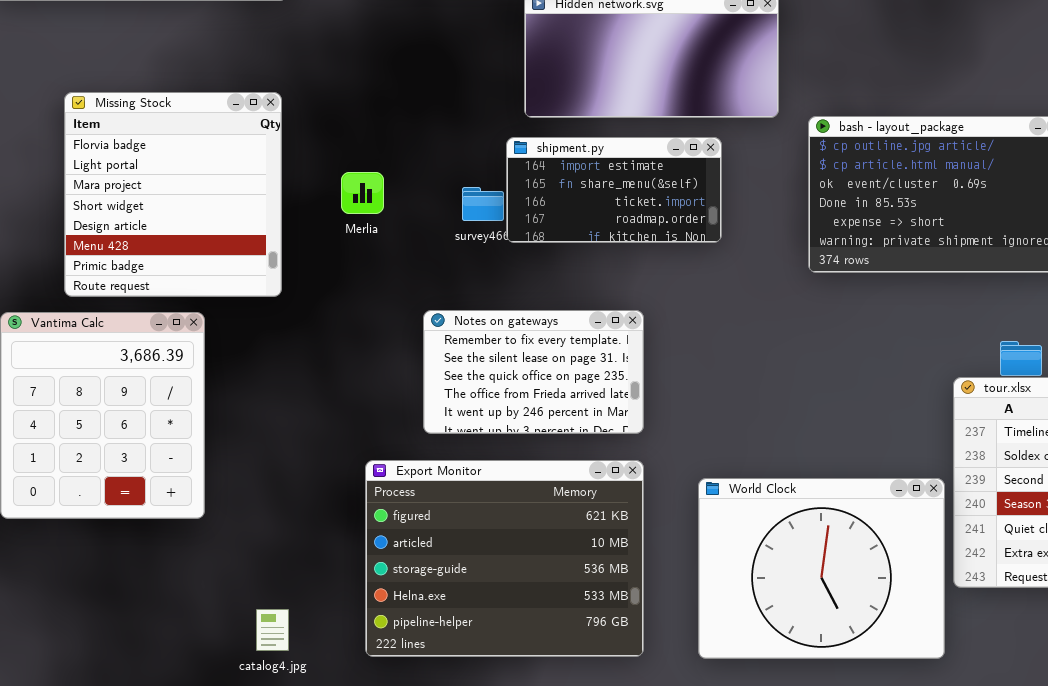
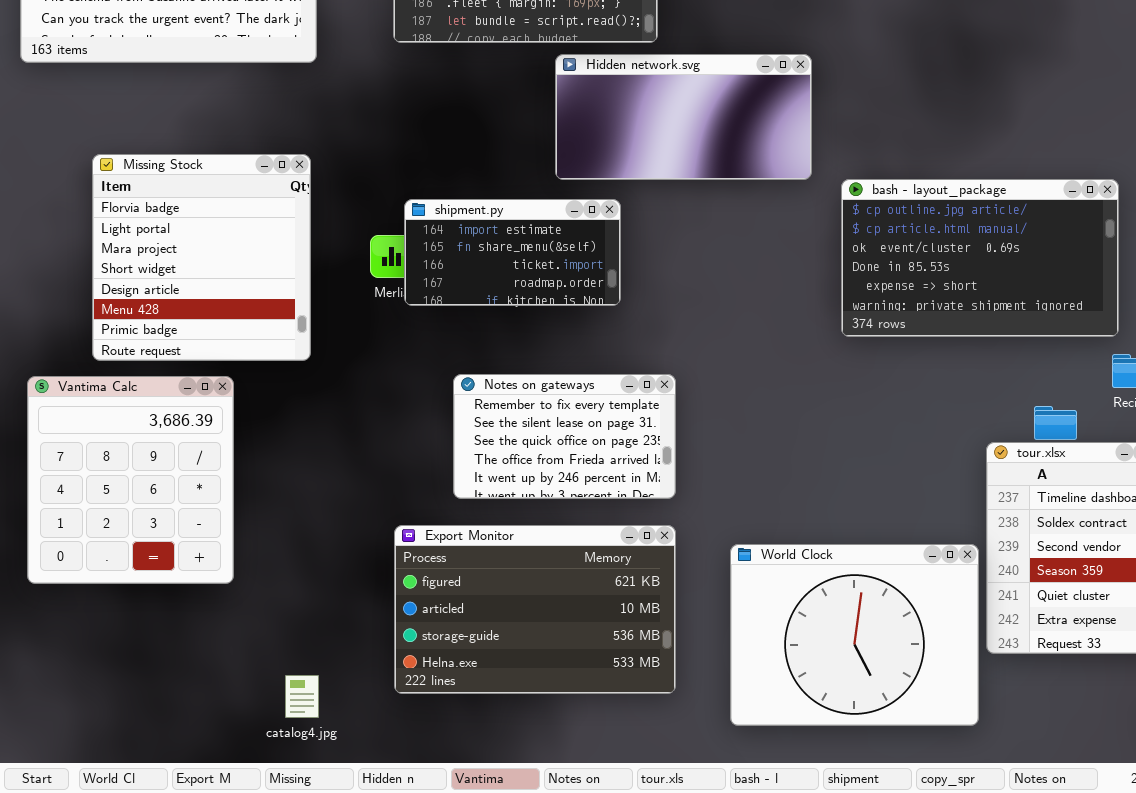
shipment.py: [506,137,722,243] -> [404,199,621,306], moved
Export Monitor: [365,460,644,657] -> [394,525,676,694], resized

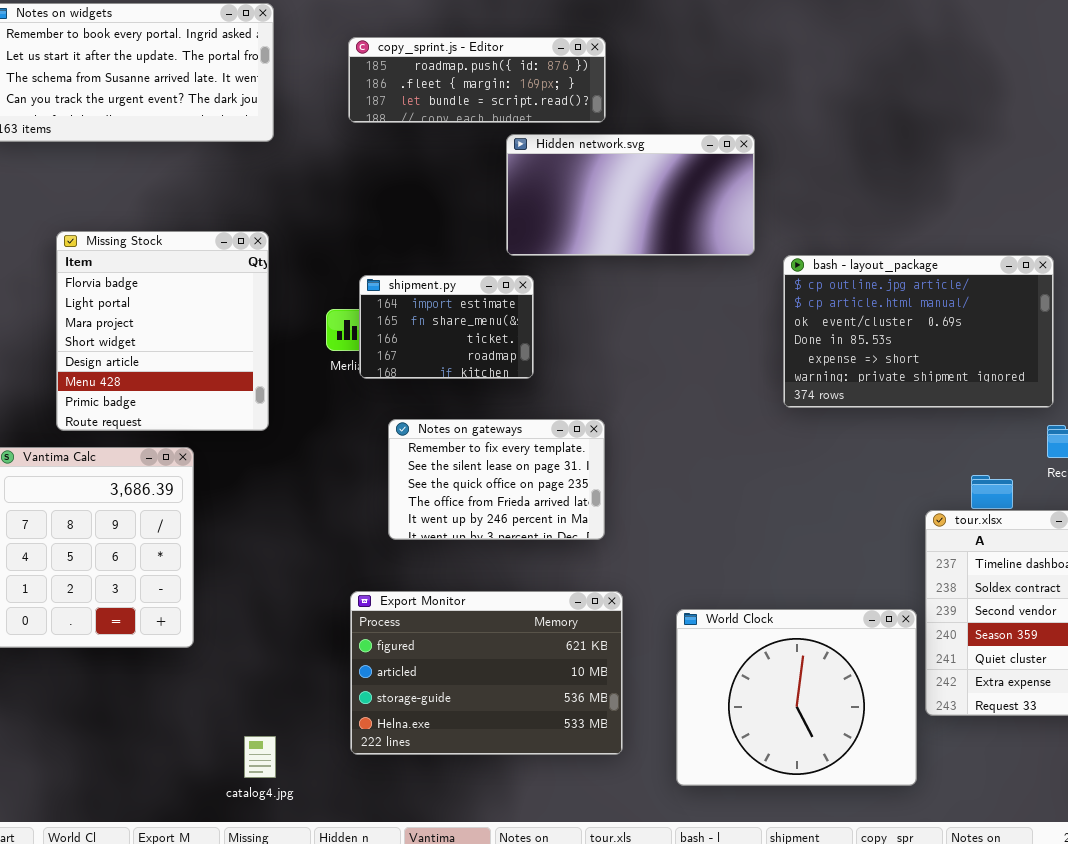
shipment.py: [404,199,621,306] -> [359,275,534,379], resized
Notes on gateways: [453,374,676,499] -> [388,419,605,540], moved

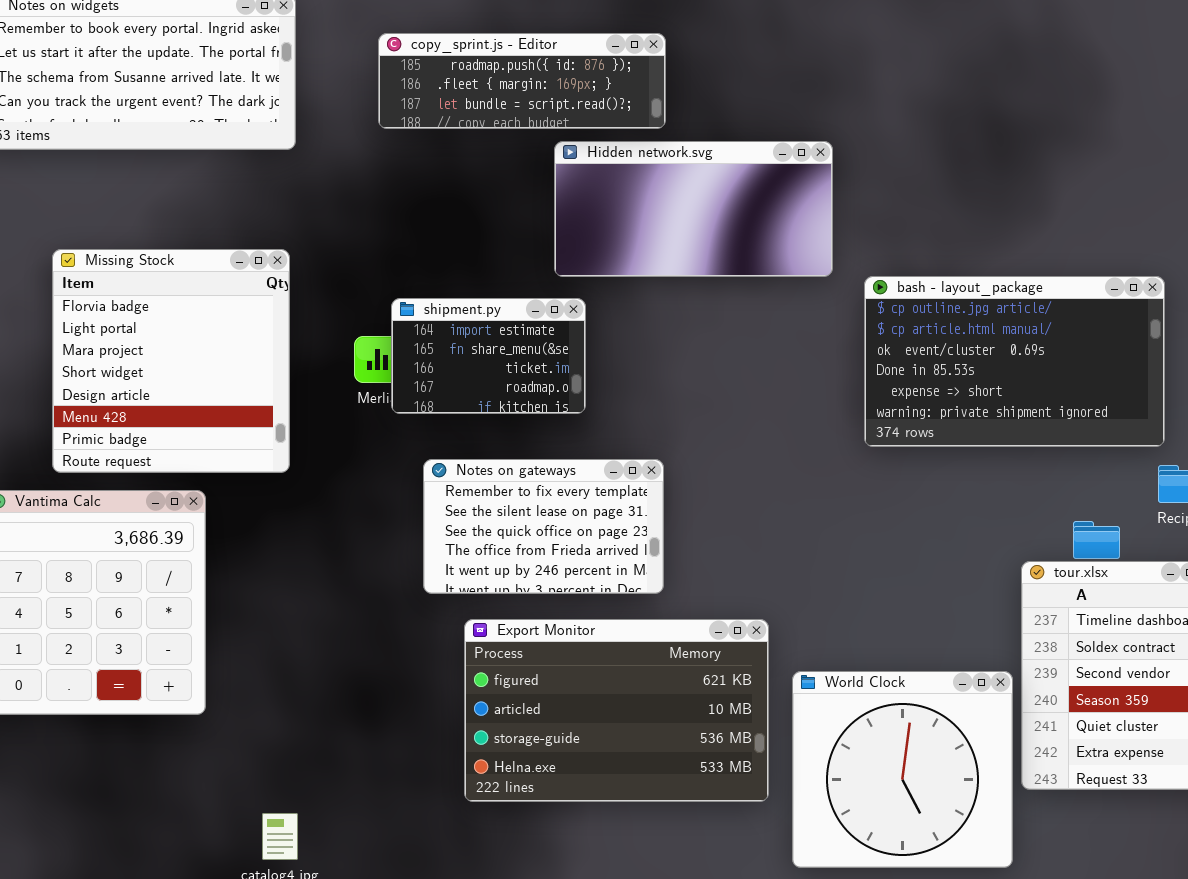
Export Monitor: [350,591,623,755] -> [464,619,769,802], moved
World Clock: [676,609,917,786] -> [792,671,1013,868], resized

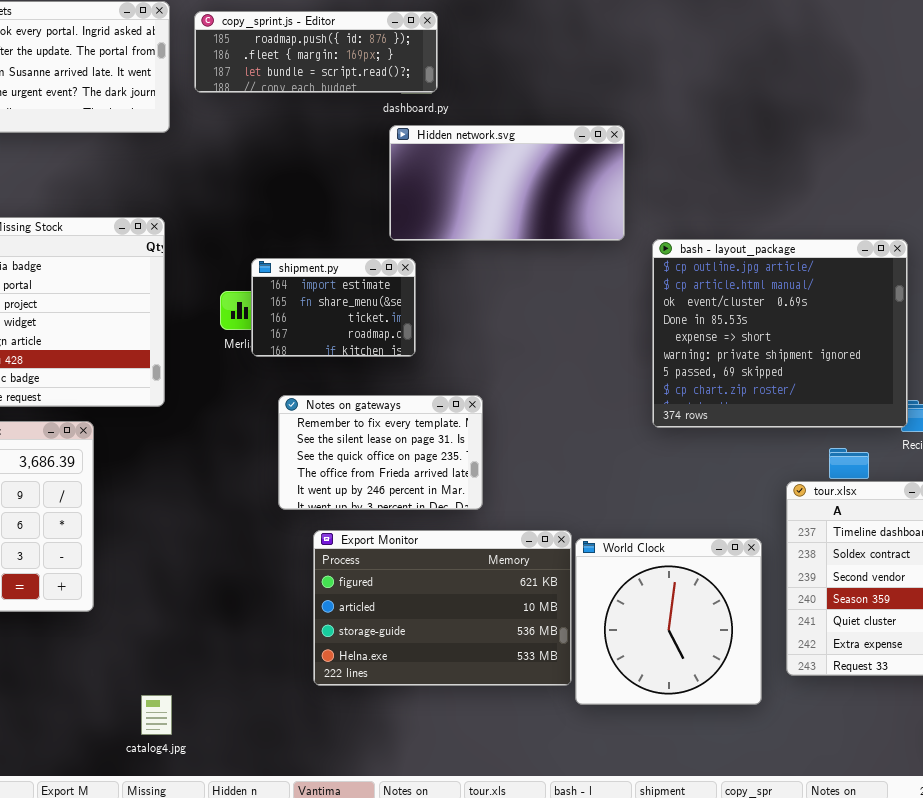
copy_sprint.js - Editor: [378,33,666,129] -> [194,11,438,93], moved
bash - layout_package: [864,276,1165,447] -> [652,239,908,428], resized
World Clock: [792,671,1013,868] -> [575,538,762,705], moved

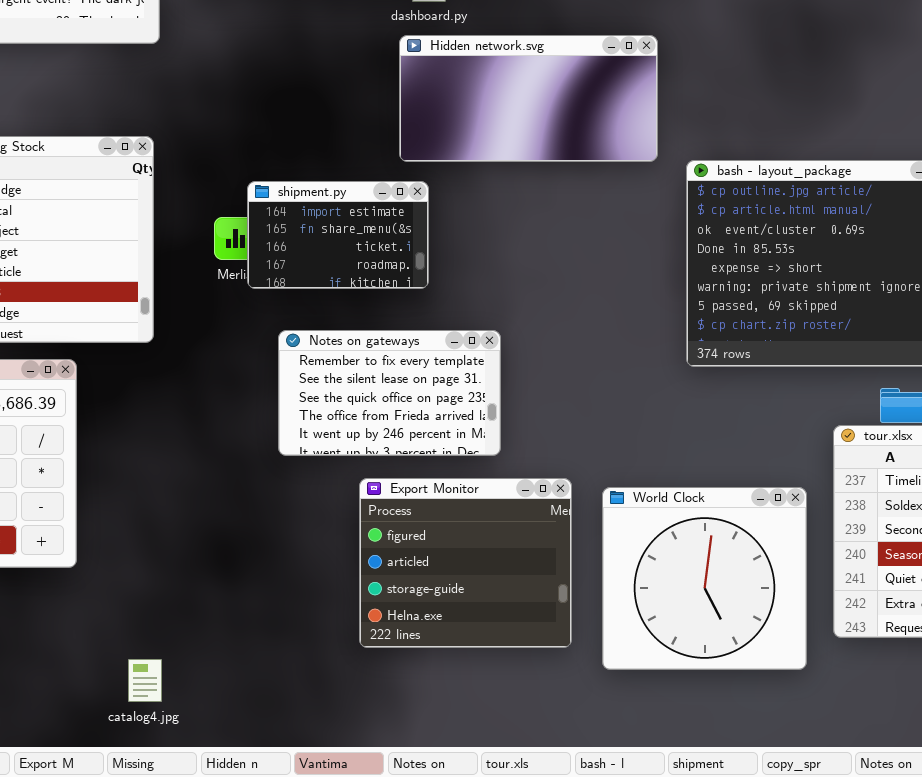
Export Monitor: [313,530,572,686] -> [359,478,572,648], moved, resized

